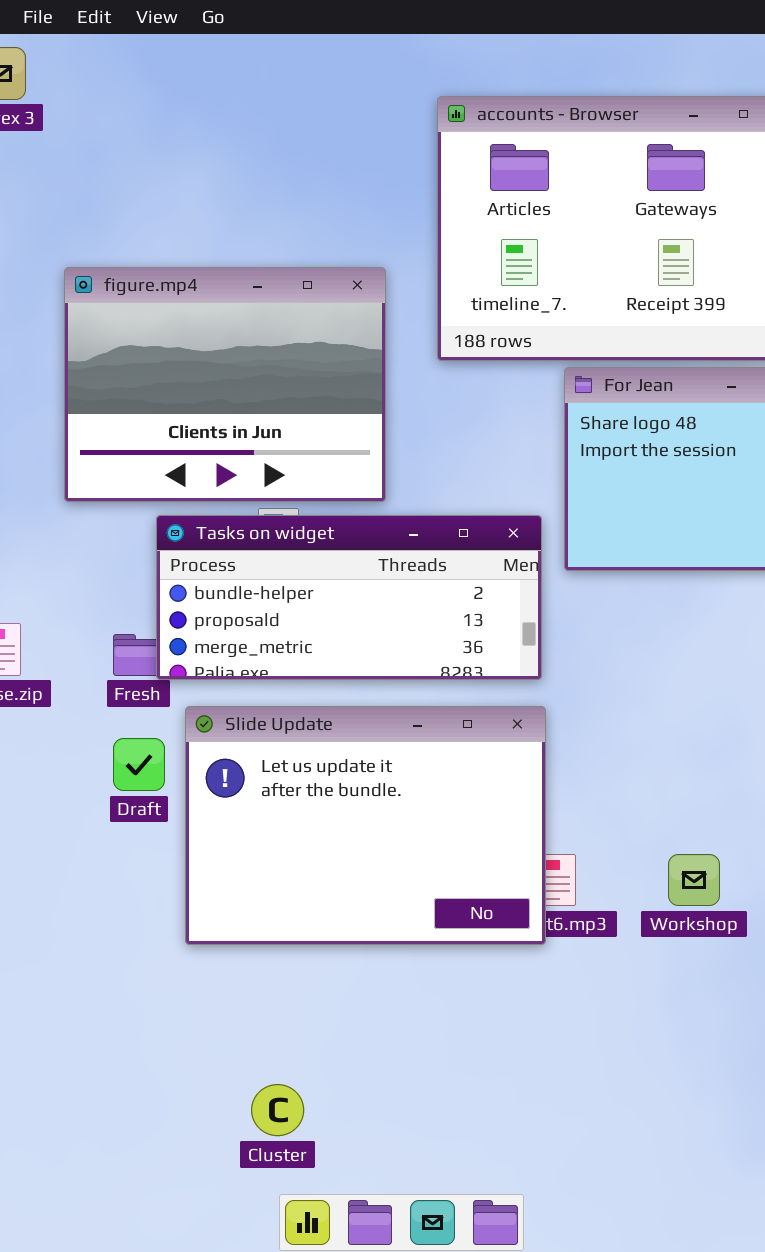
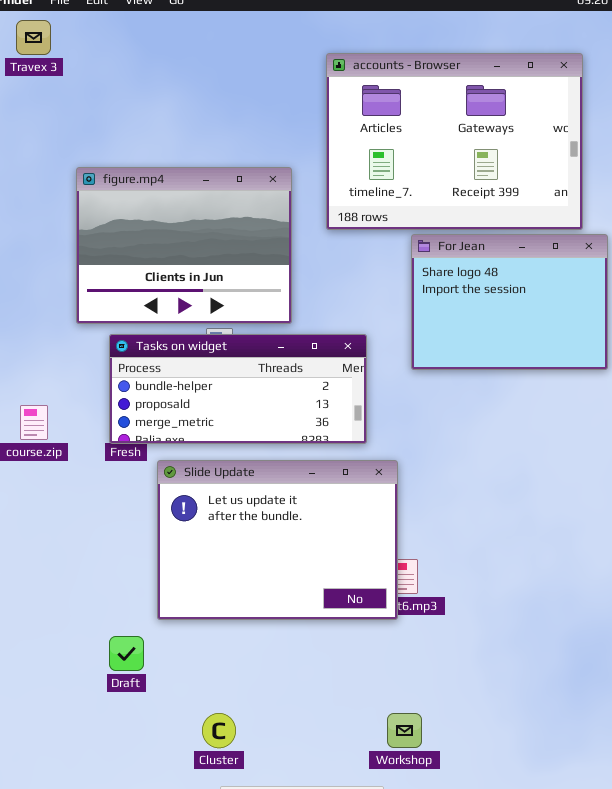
Tasks on widget: [156,515,542,680] -> [109,334,367,444], moved
Draft: [113,738,165,791] -> [109,636,144,671], moved
Workshop: [668,854,720,906] -> [387,713,422,748], moved

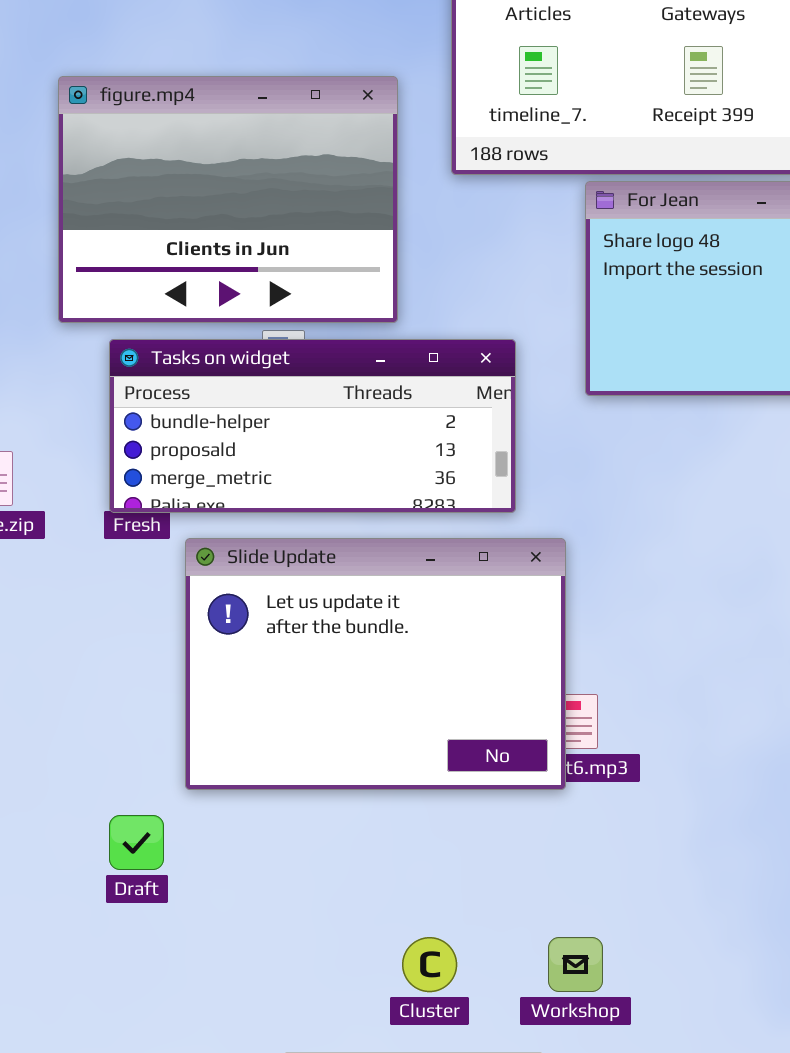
Cluster: [202,713,236,748] -> [402,937,457,992], moved

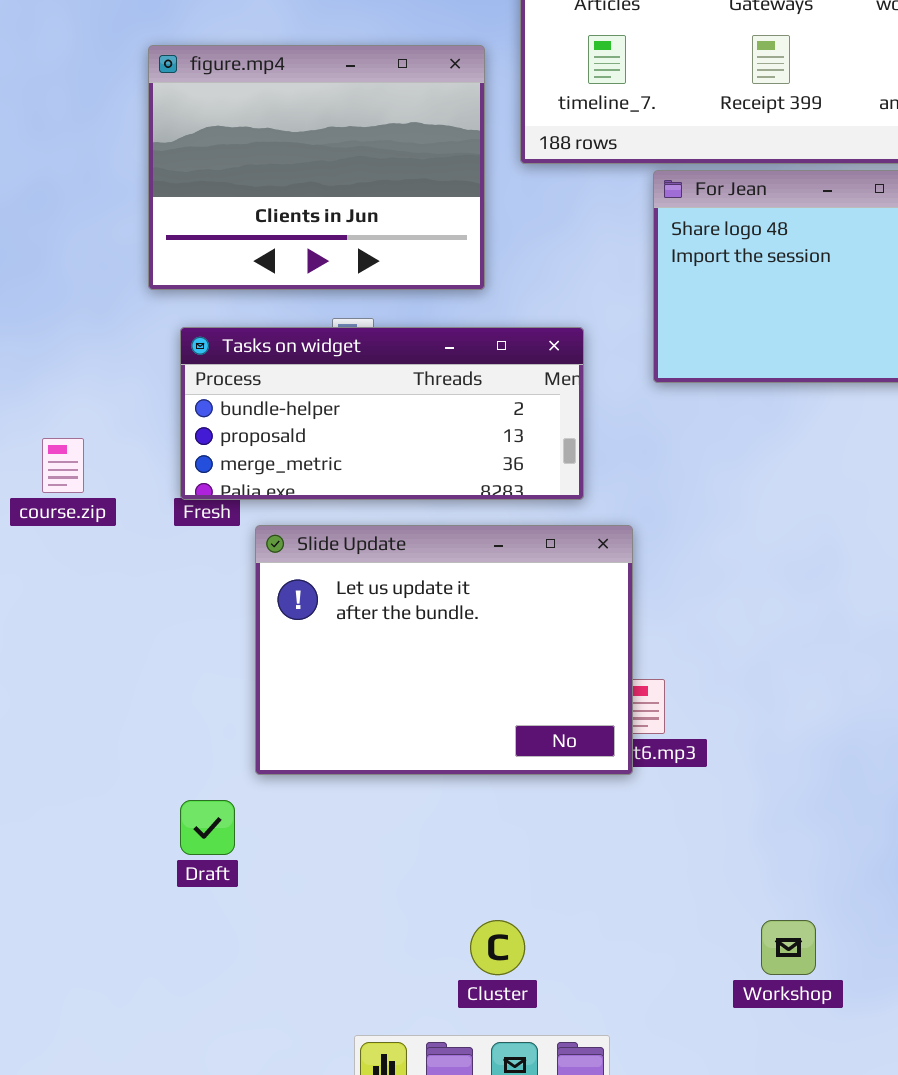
figure.mp4: [58,76,398,323] -> [148,45,485,290], moved
Workshop: [548,937,603,992] -> [761,920,816,975], moved

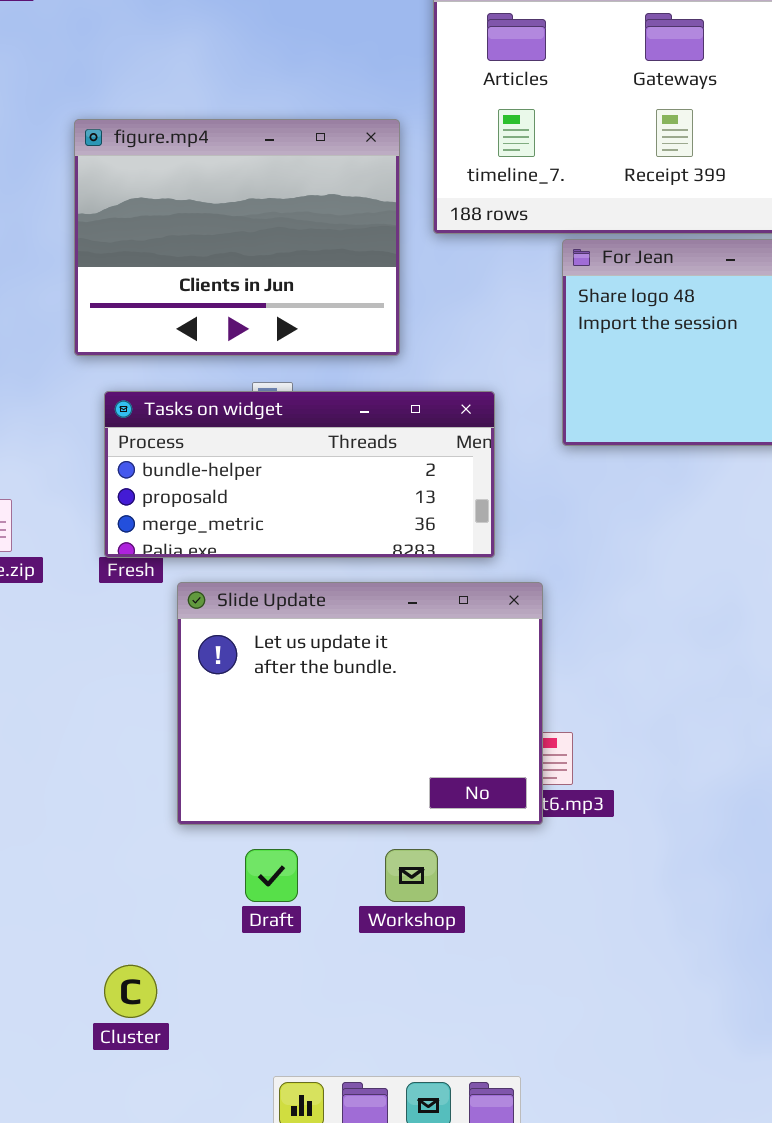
Draft: [180,800,235,855] -> [245,849,298,902], moved
Cluster: [470,920,525,975] -> [104,965,157,1018], moved
Workshop: [761,920,816,975] -> [385,849,438,902], moved

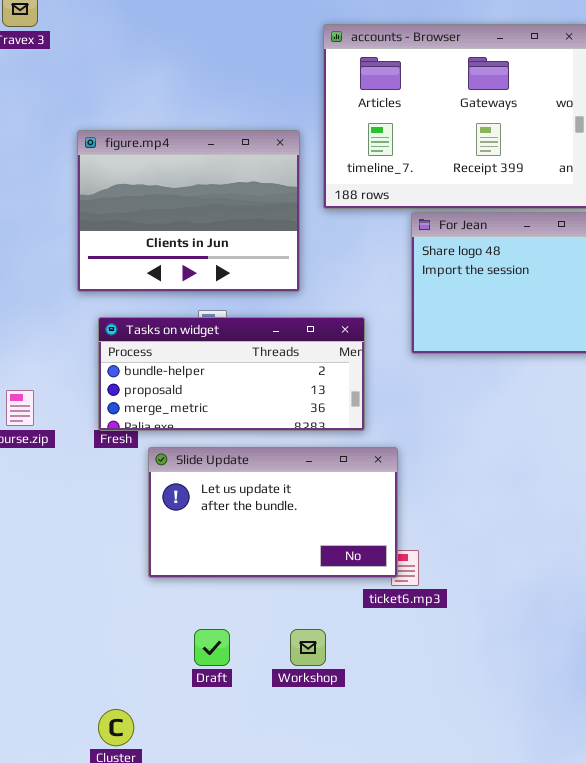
Slide Update: [177,582,543,825] -> [148,447,398,578], resized

